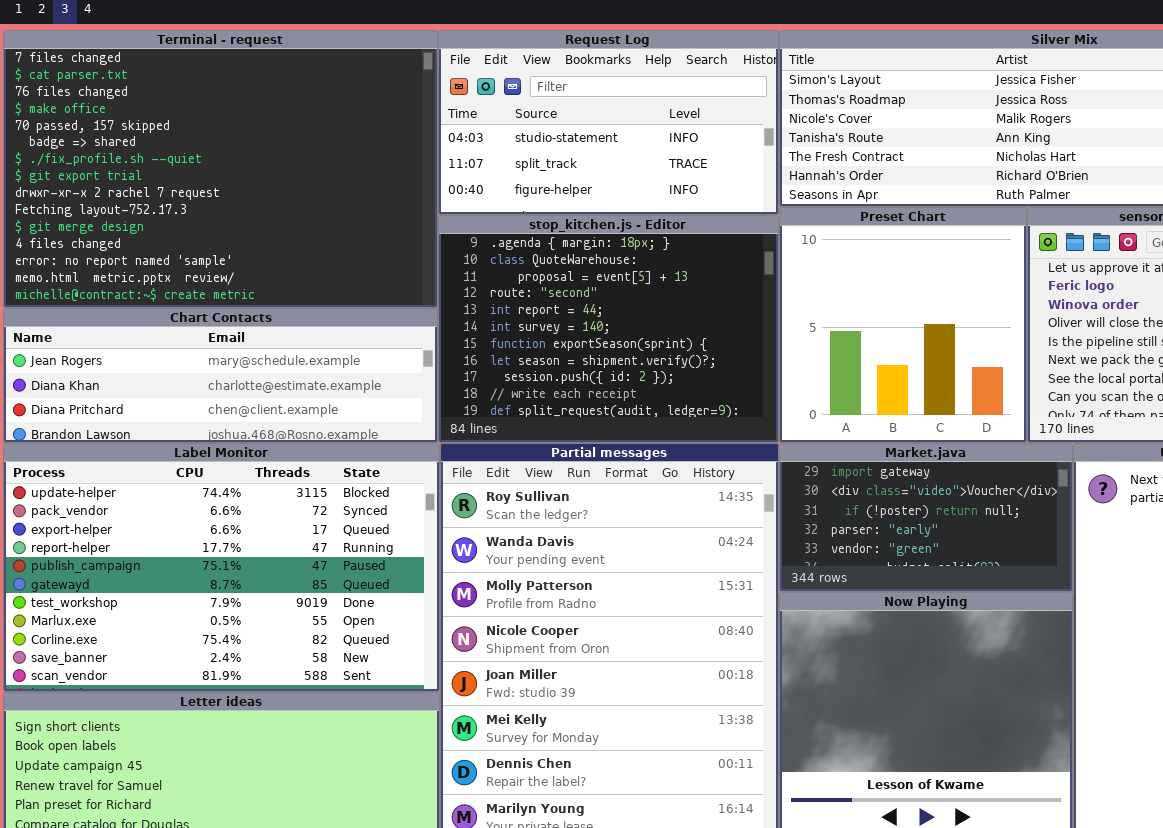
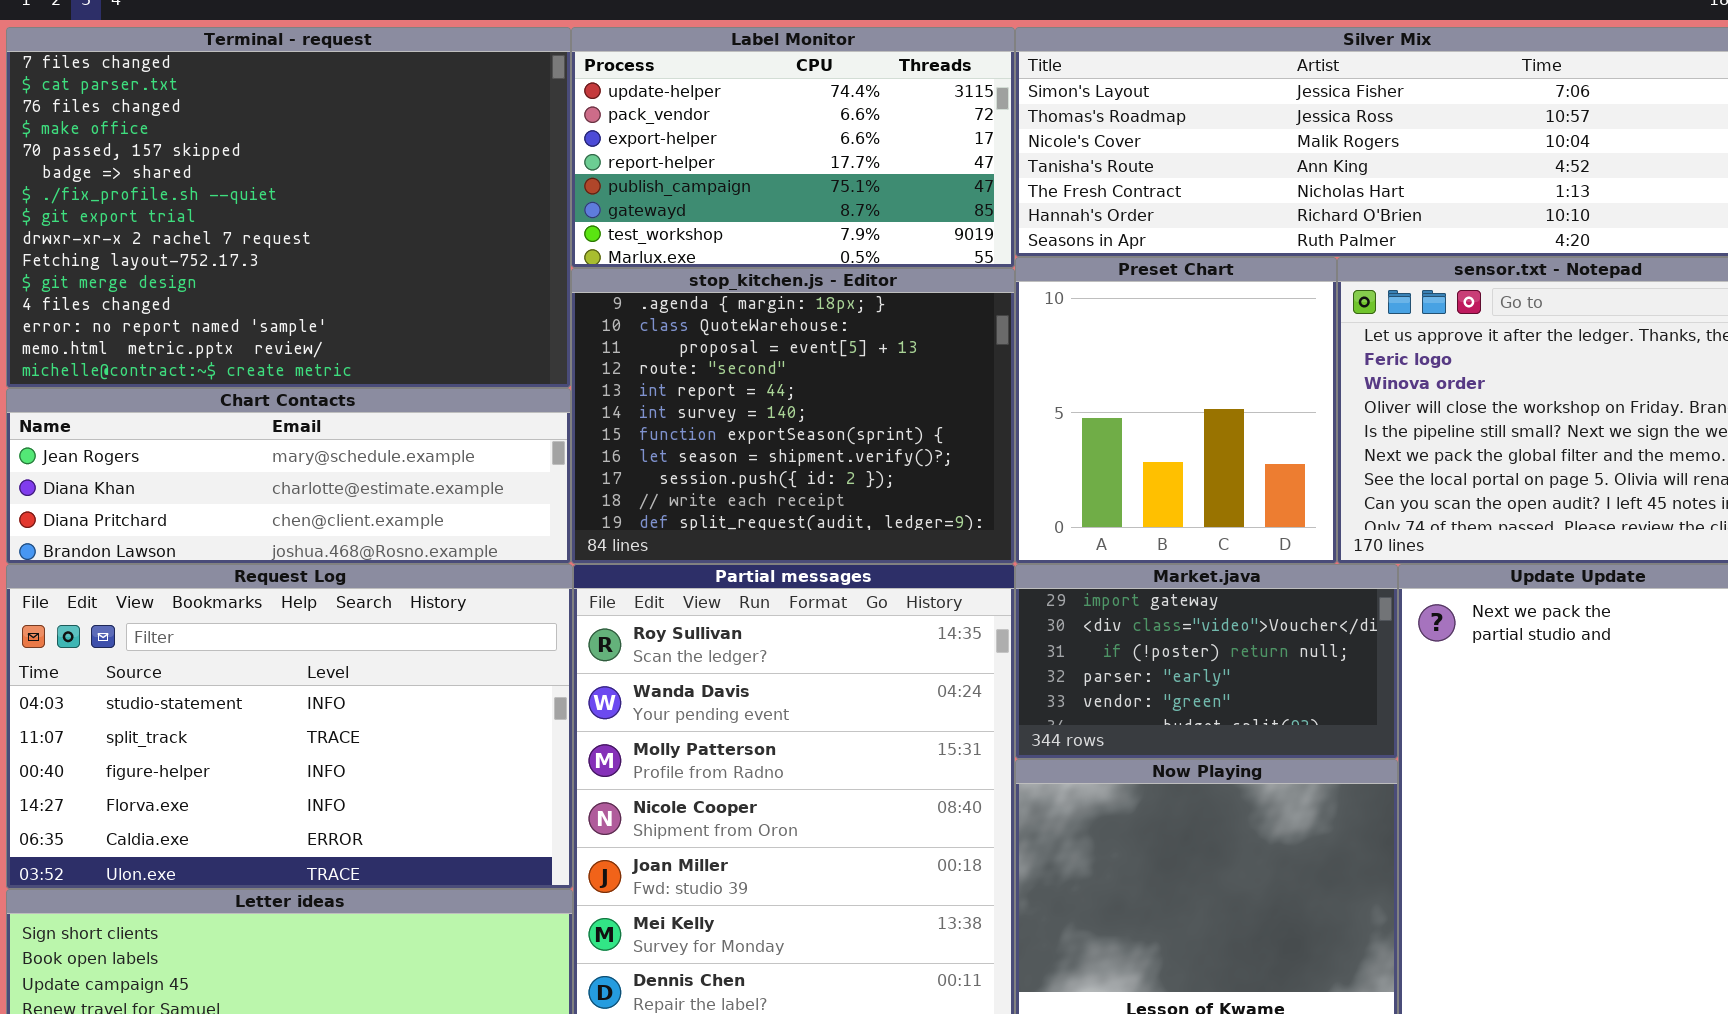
Request Log: [438,30,779,215] -> [6,564,573,889], moved, resized
Label Monitor: [3,443,440,692] -> [571,27,1015,268], moved, resized

